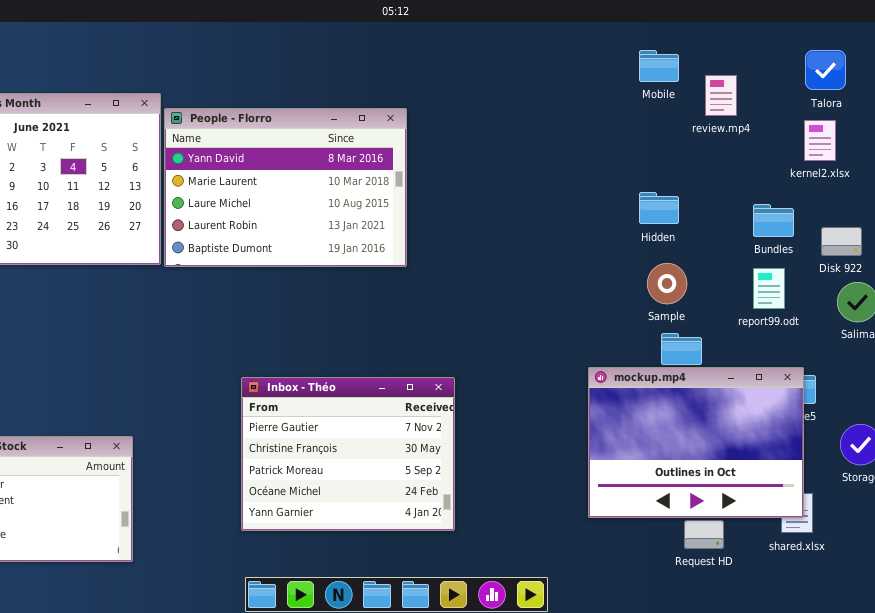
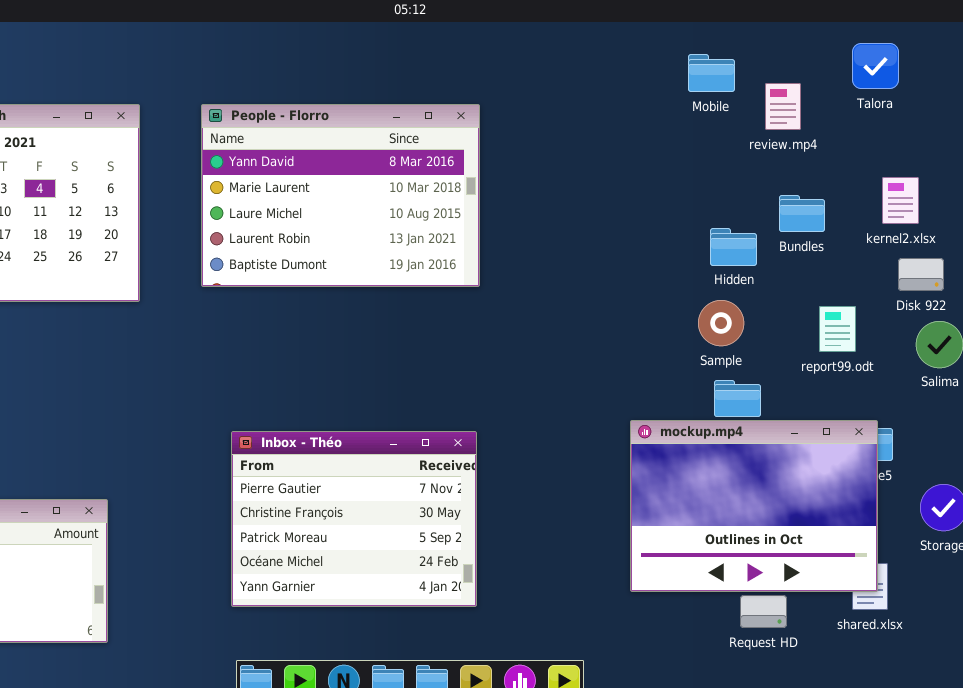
Talora: [805,50,846,90] -> [852,43,899,89], moved
People - Florro: [164,108,407,267] -> [201,104,480,287], moved
kernel2.xlsx: [804,120,836,161] -> [882,177,919,224], moved
Hidden: [639,192,679,224] -> [710,228,757,266], moved
Bundles: [753,204,794,237] -> [779,195,825,232], moved

